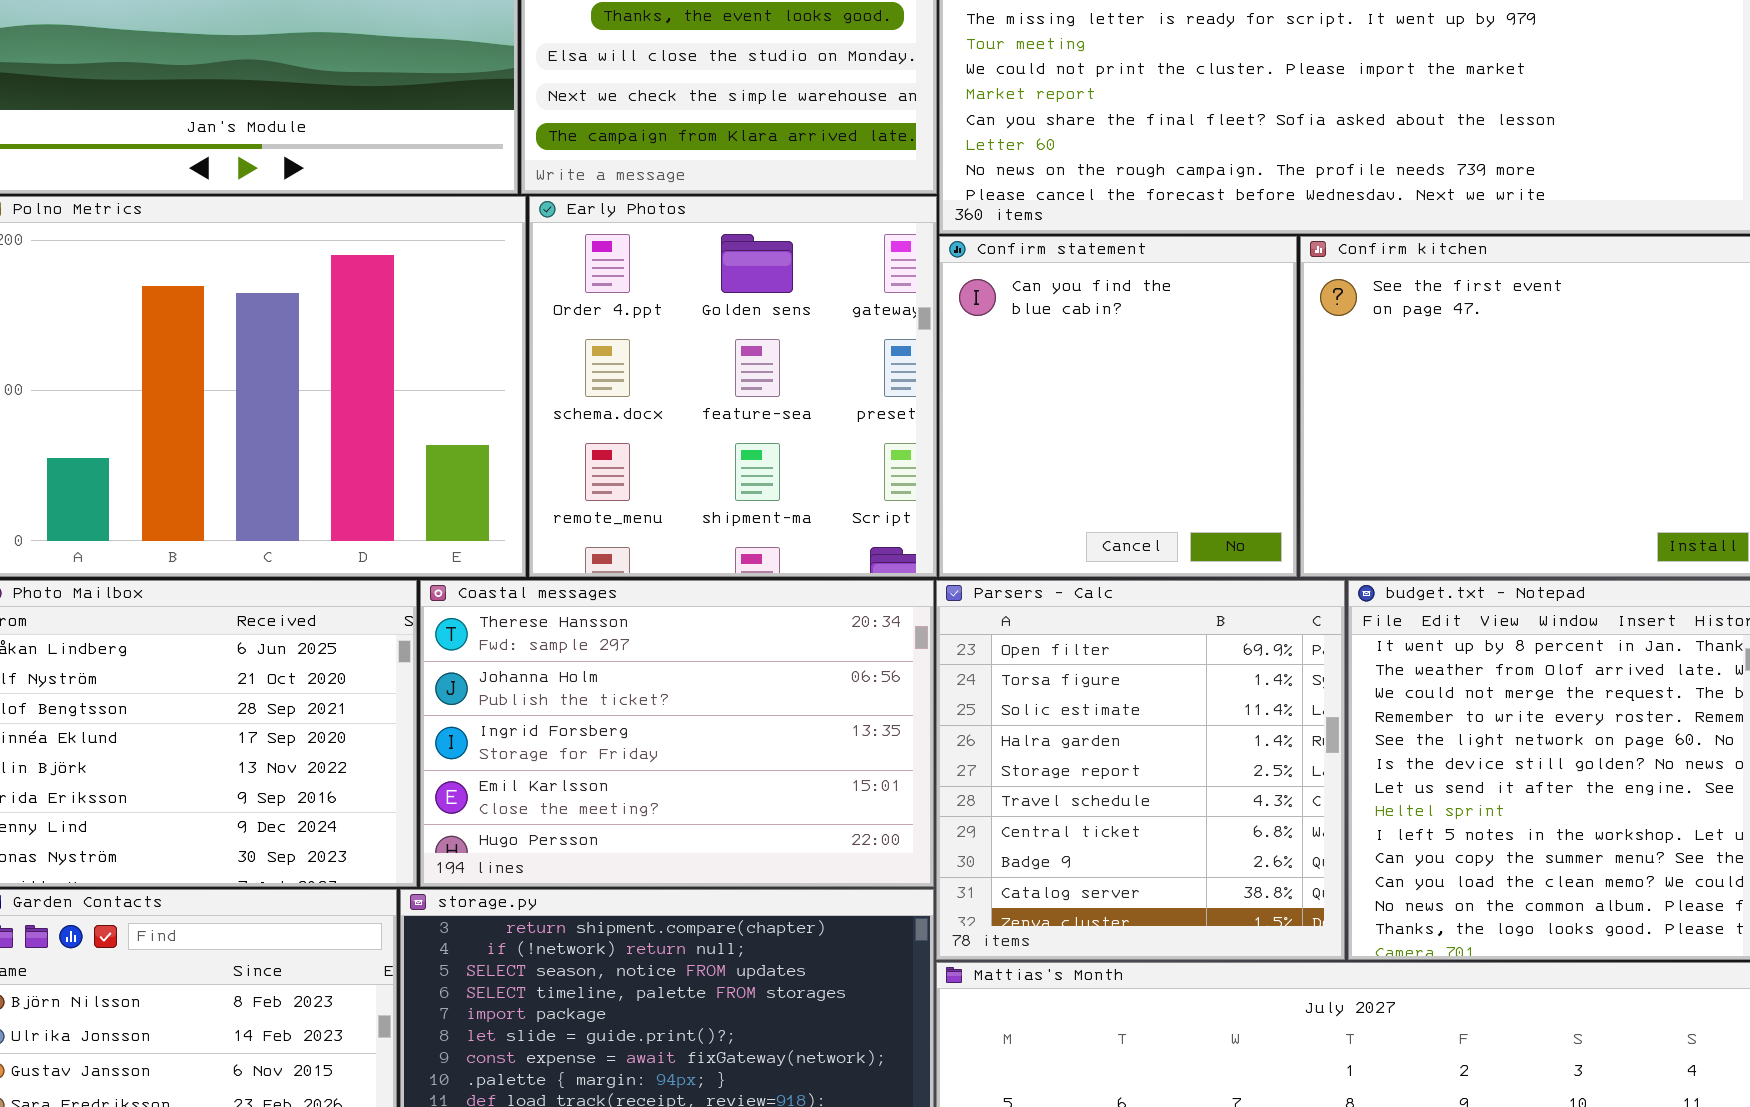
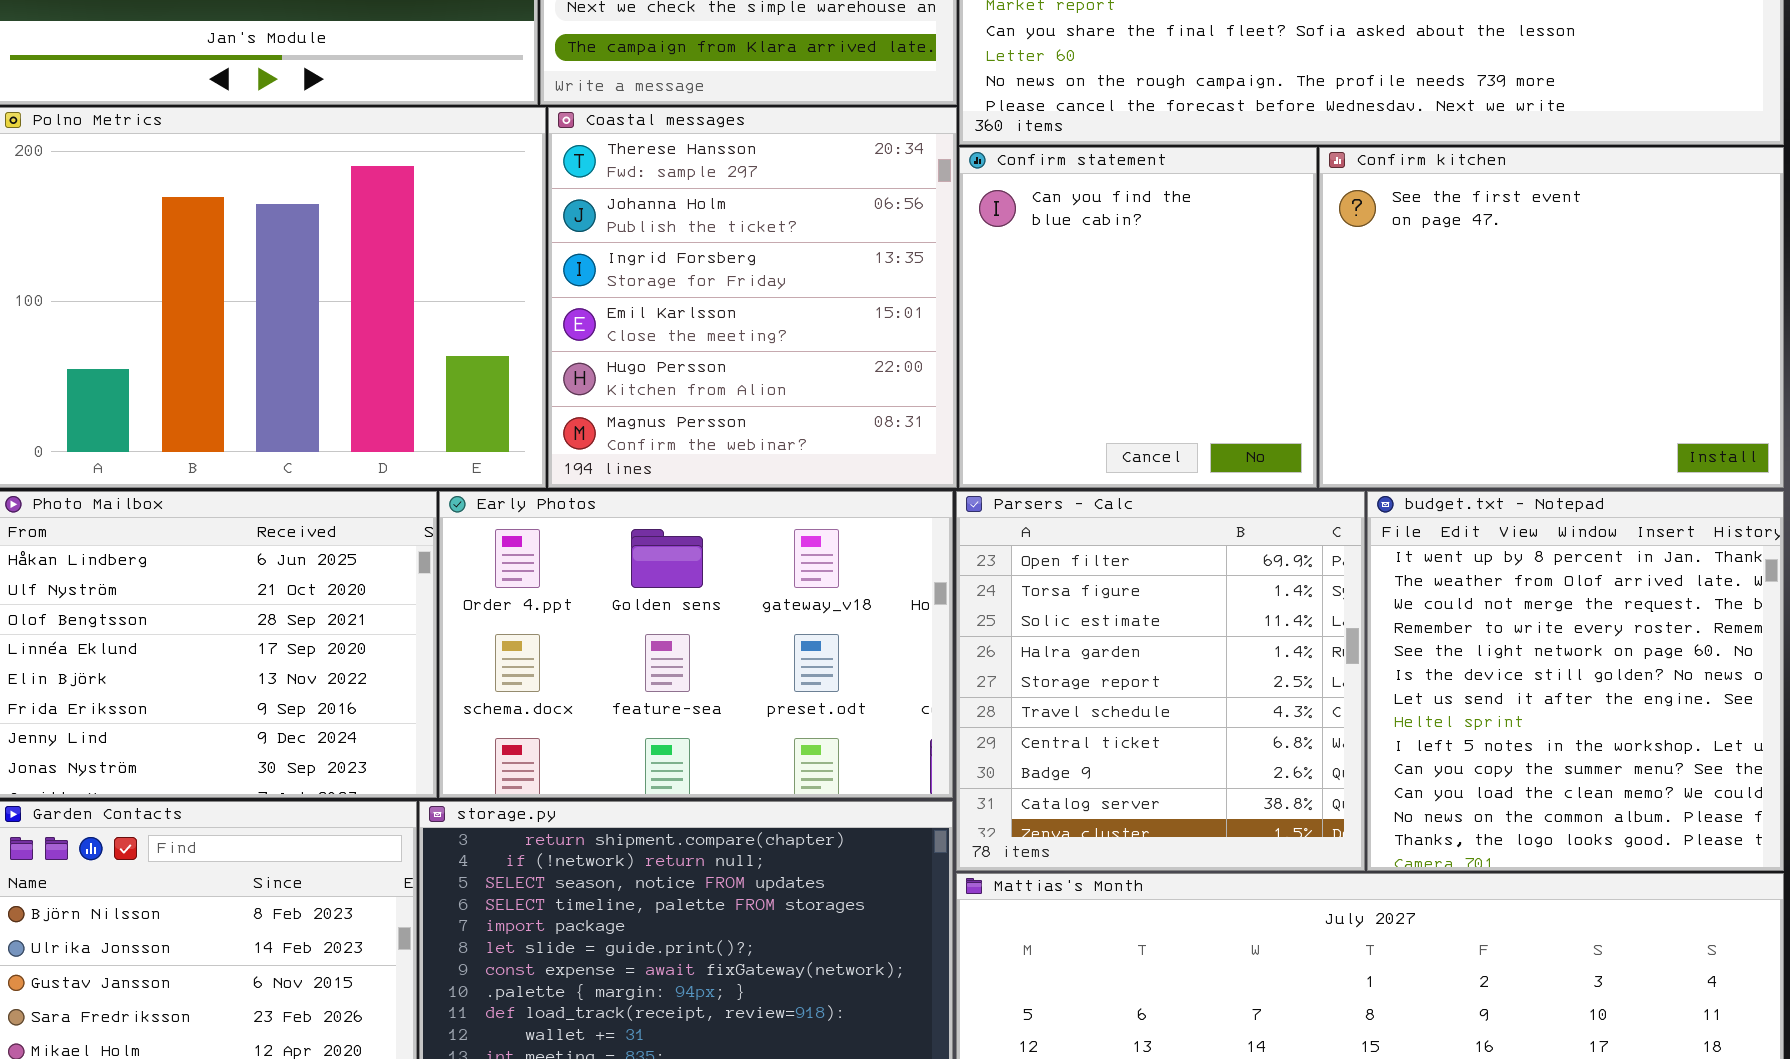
Early Photos: [529,196,937,577] -> [439,491,953,798], moved, resized
Coastal messages: [420,580,934,887] -> [548,107,957,488], moved, resized

